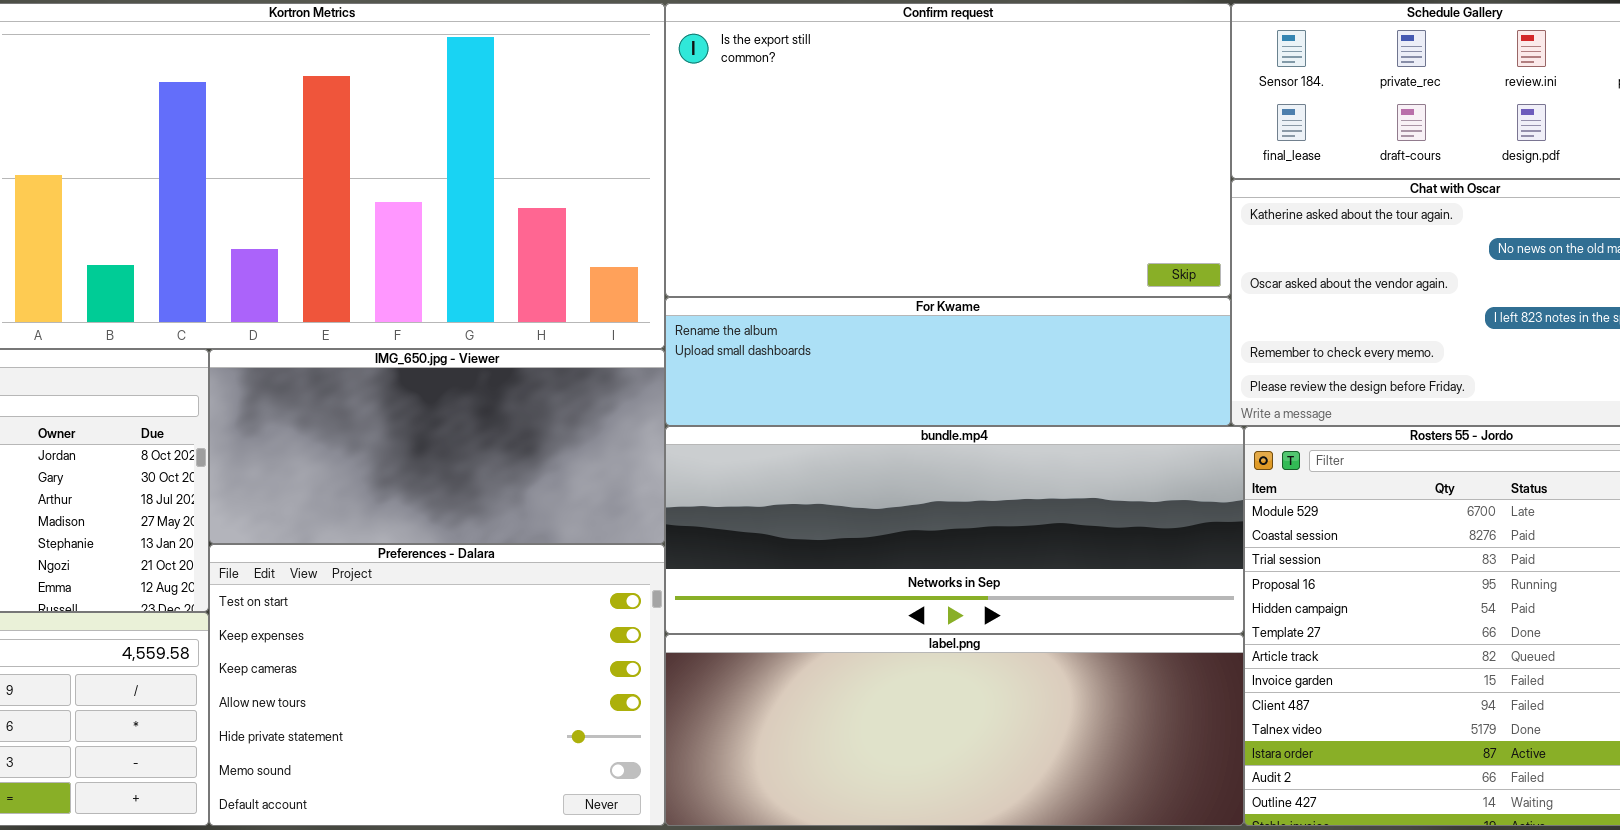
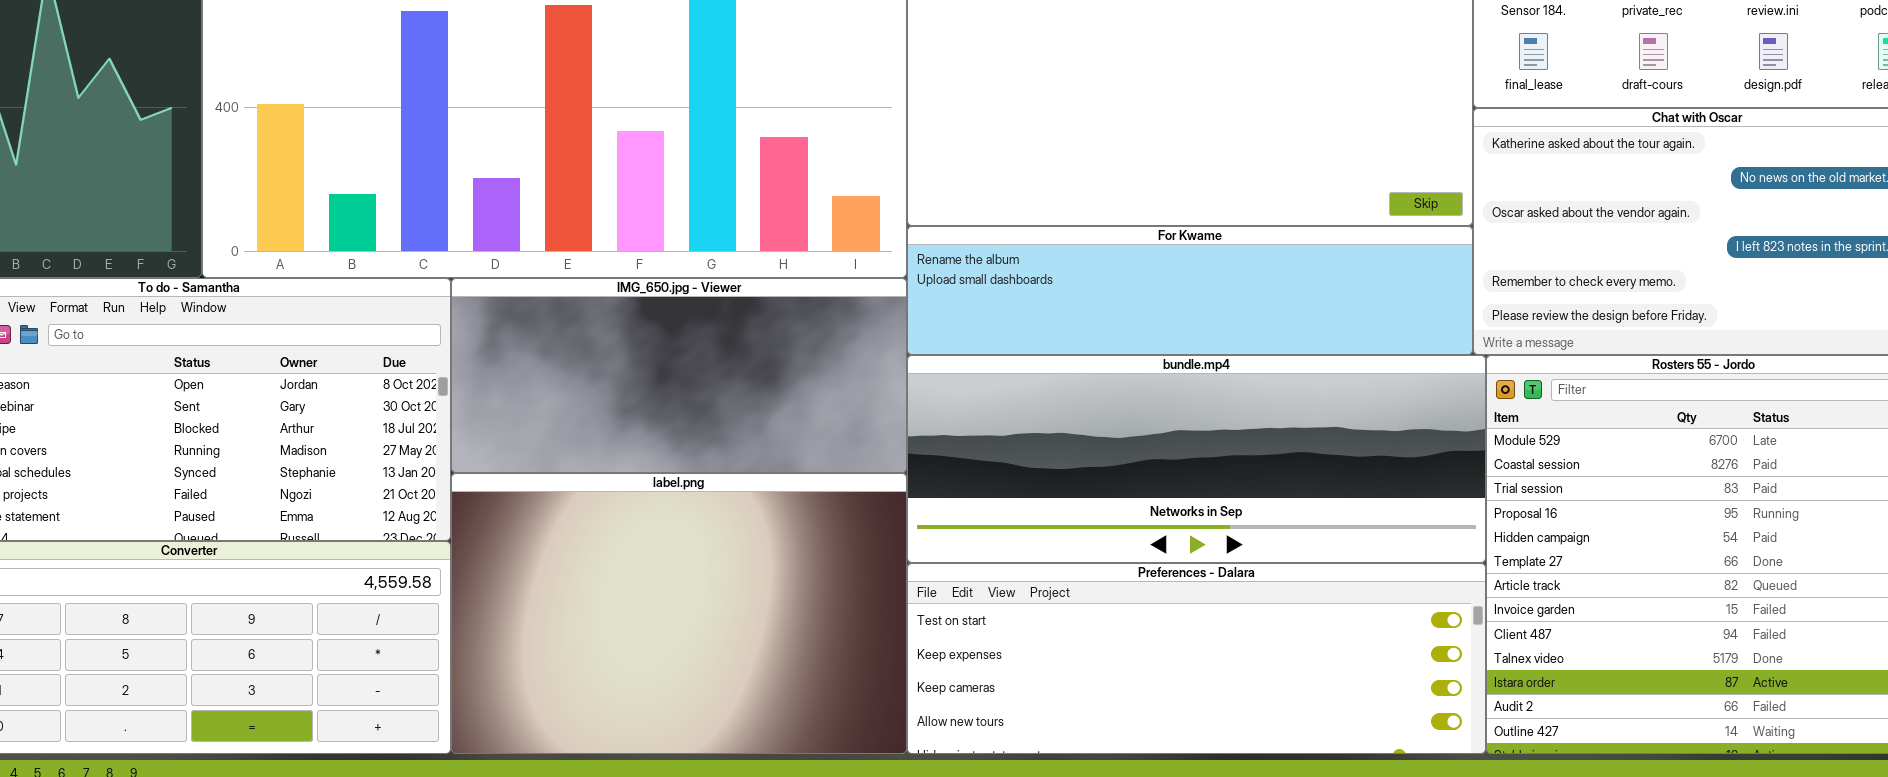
Preferences - Dalara: [209,544,665,826] -> [907,563,1486,754], moved, resized
label.png: [665,634,1244,826] -> [451,473,907,754], moved, resized

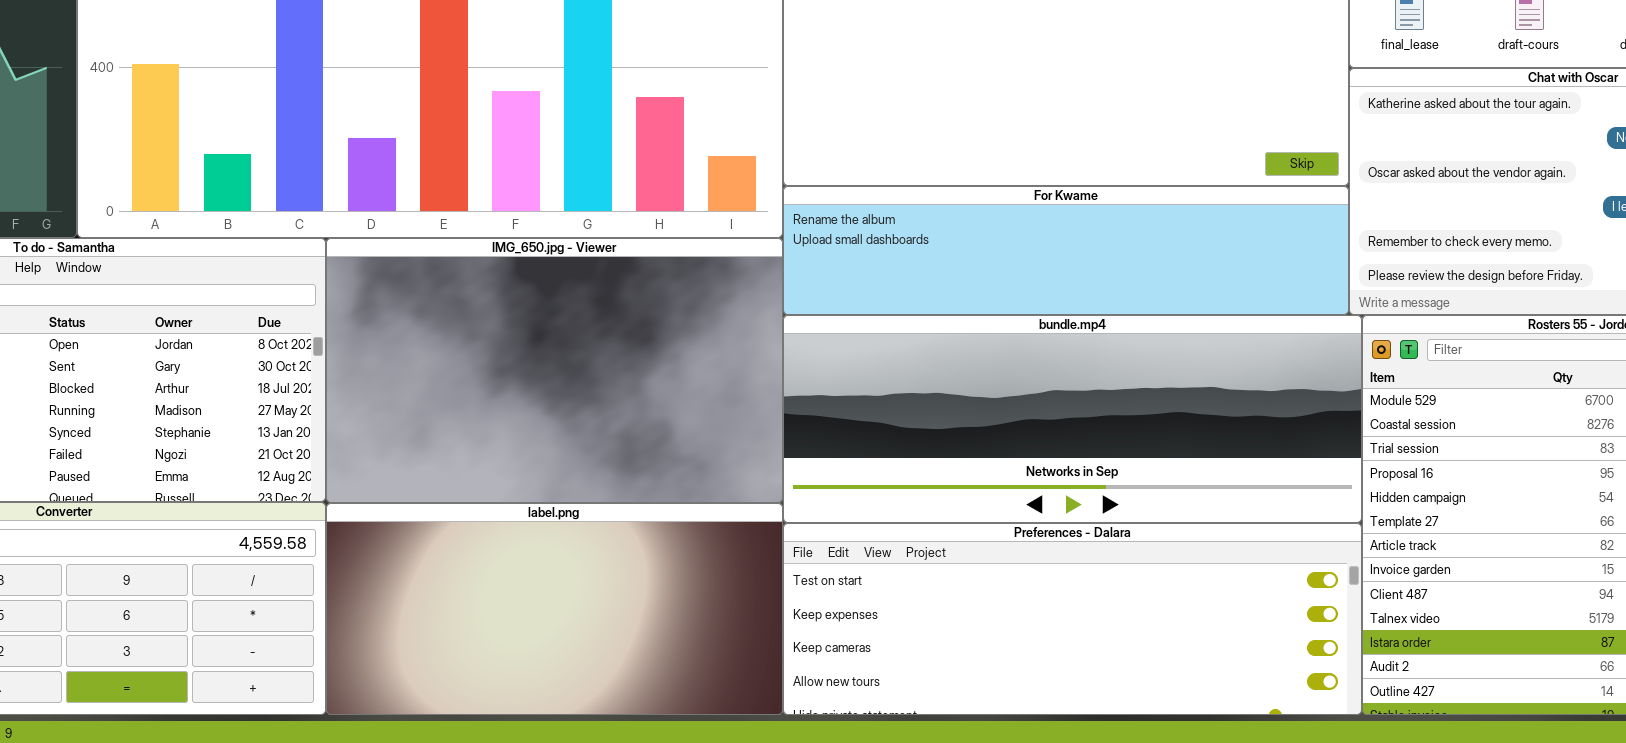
IMG_650.jpg - Viewer: [451,278,907,473] -> [326,238,783,503], resized
label.png: [451,473,907,754] -> [326,503,783,715], resized

